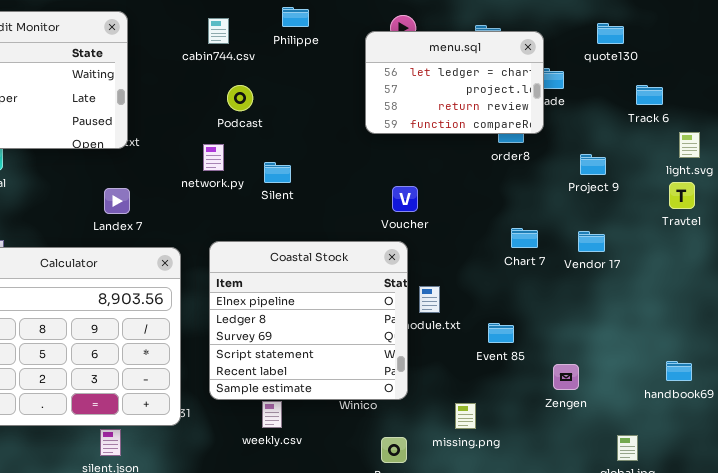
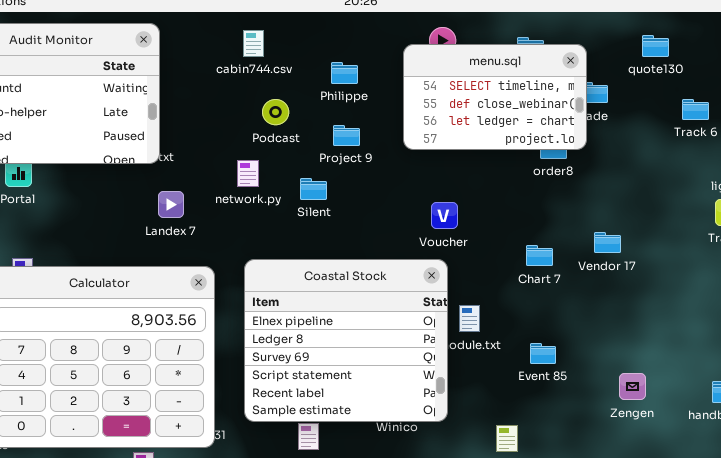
Philippe: [282,7,309,27] -> [331,62,358,84], moved
menu.sql: [365,31,544,134] -> [403,44,587,150], scrolled up 2 rows
Project 9: [580,154,606,175] -> [333,125,360,146], moved
Landex 7: [104,188,130,214] -> [158,191,184,218], moved
Chart 7: [511,228,538,248] -> [526,245,553,266], moved
Vendor 17: [578,231,605,252] -> [594,232,621,253], moved
Zengen: [553,364,579,390] -> [619,373,646,400], moved

